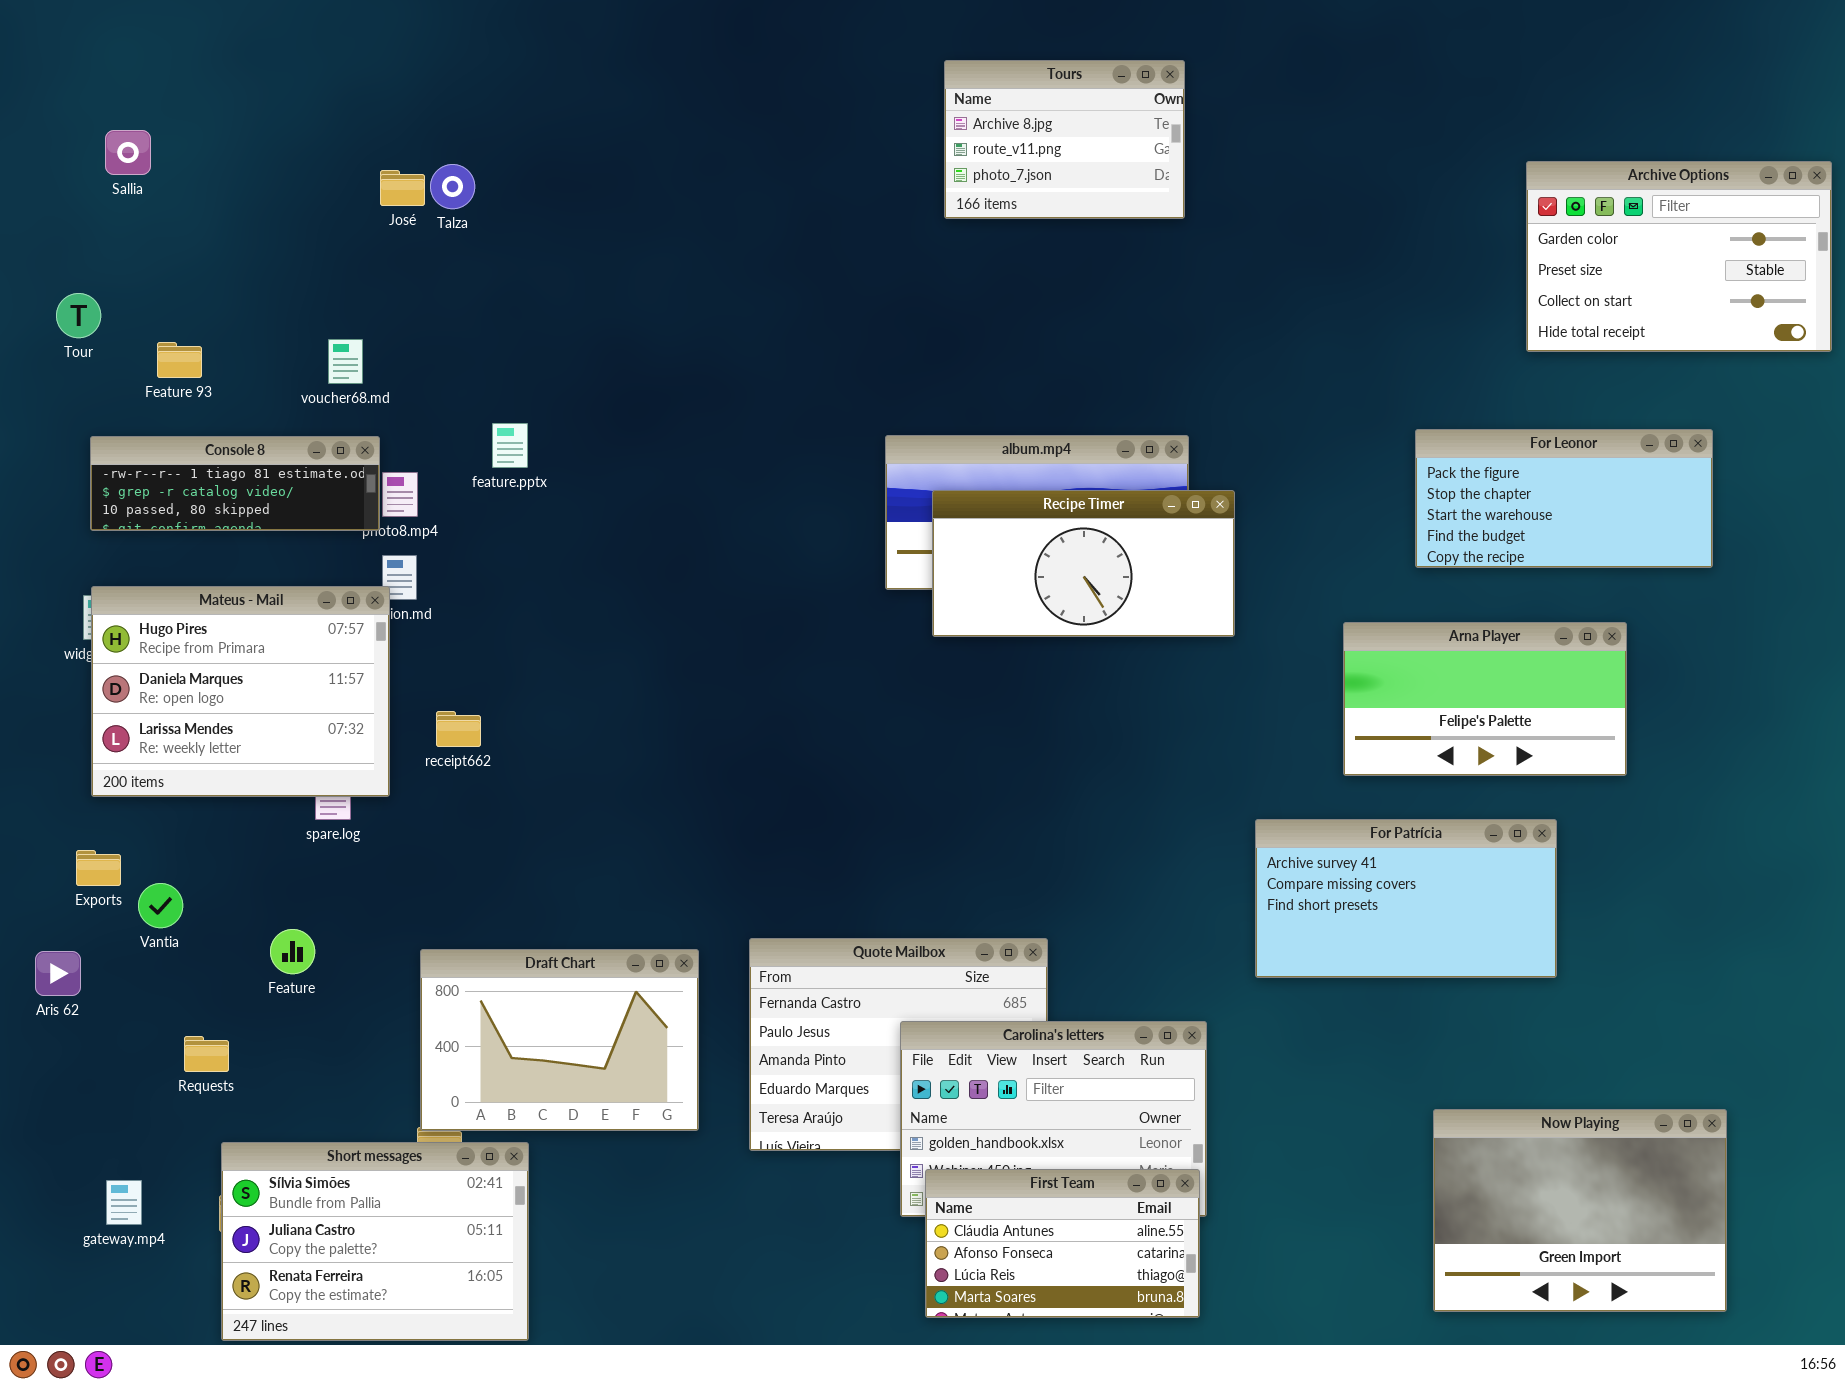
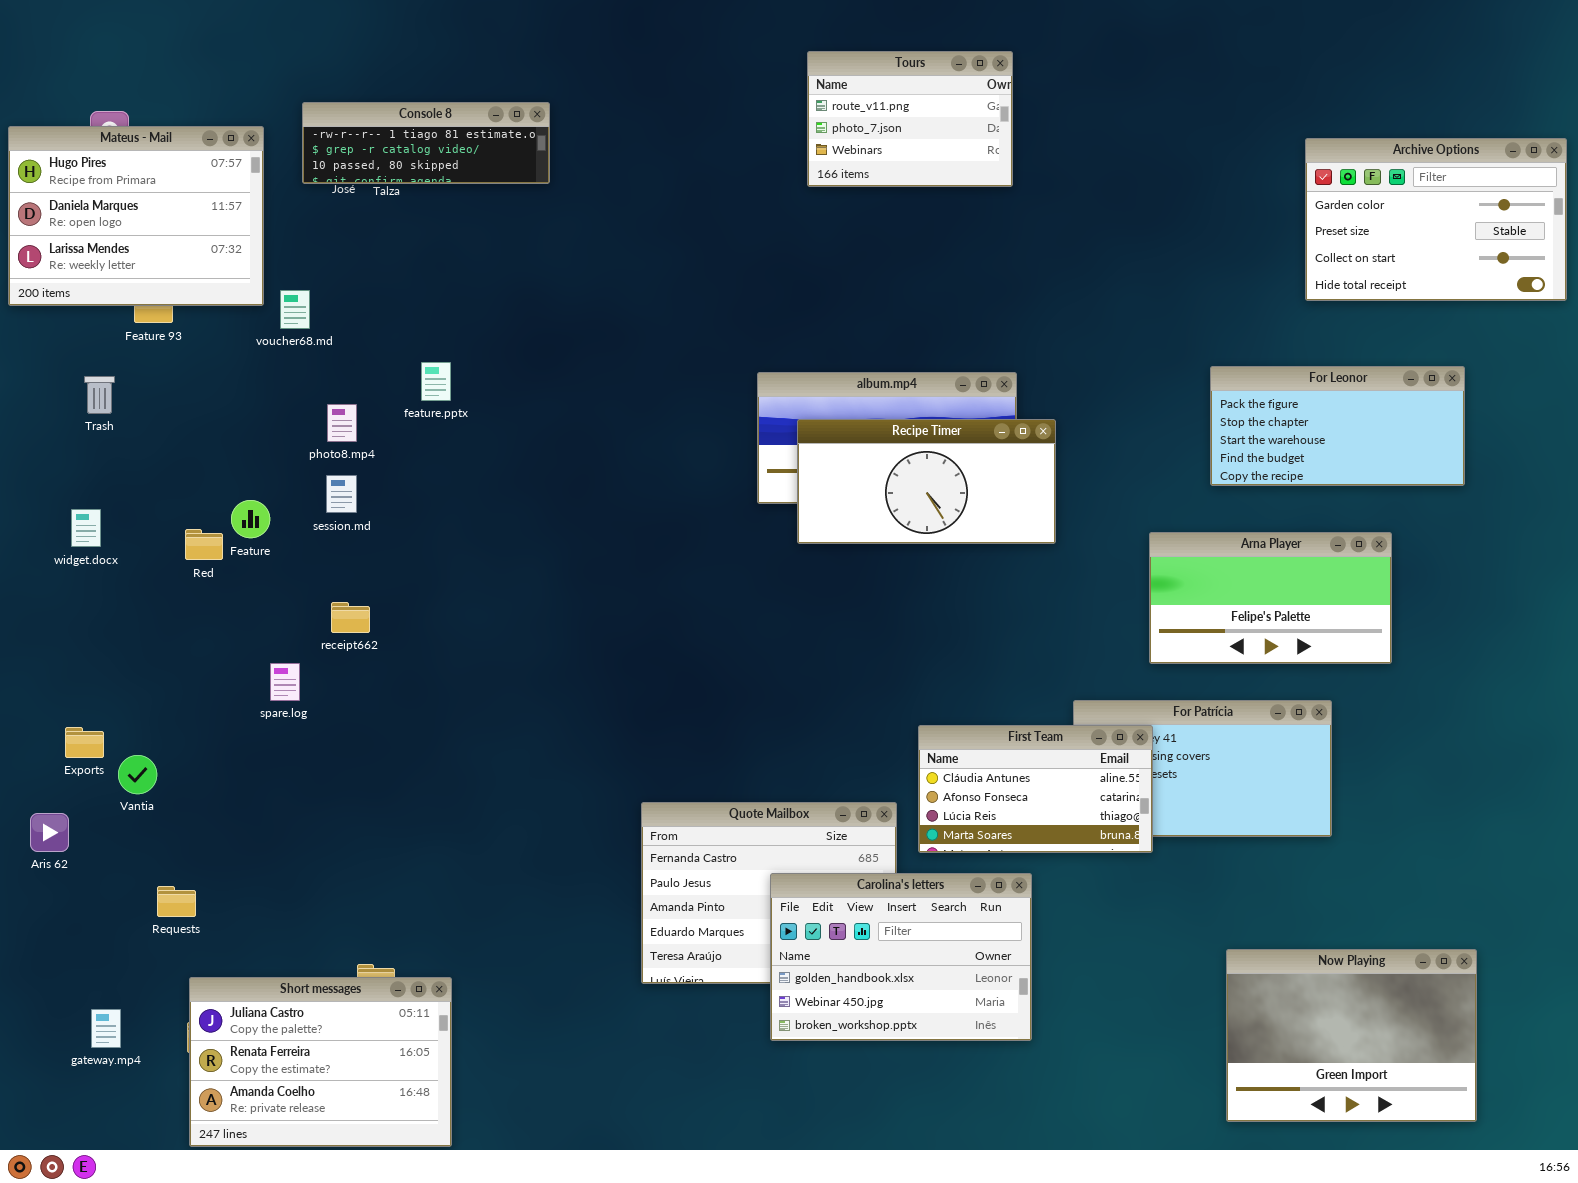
Tours: [944,60,1185,219] -> [807,51,1013,187], scrolled down 1 row
Console 8: [90,436,380,531] -> [302,102,550,184], moved
Mateus - Mail: [91,586,390,797] -> [8,126,264,306], moved
receipt662: [436,711,481,747] -> [331,602,370,633], moved
Feature: [270,929,315,974] -> [231,500,270,538], moved
Draft Chart: [420,949,699,1131] -> none, closed
Short messages: [221,1142,529,1341] -> [189,977,452,1147], scrolled down 1 row
First Team: [925,1169,1200,1318] -> [918,725,1153,853], moved

